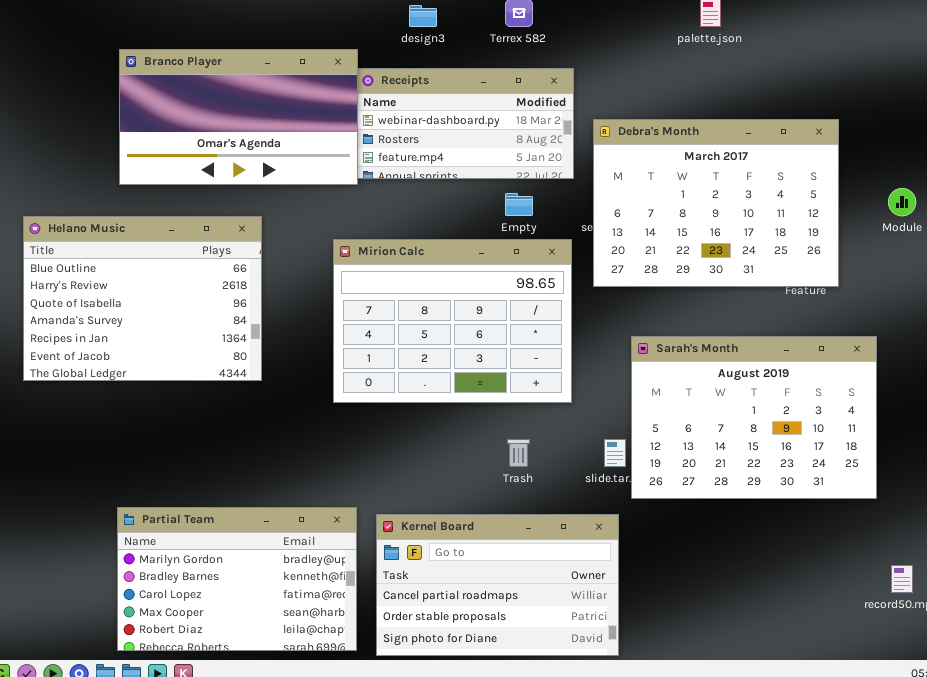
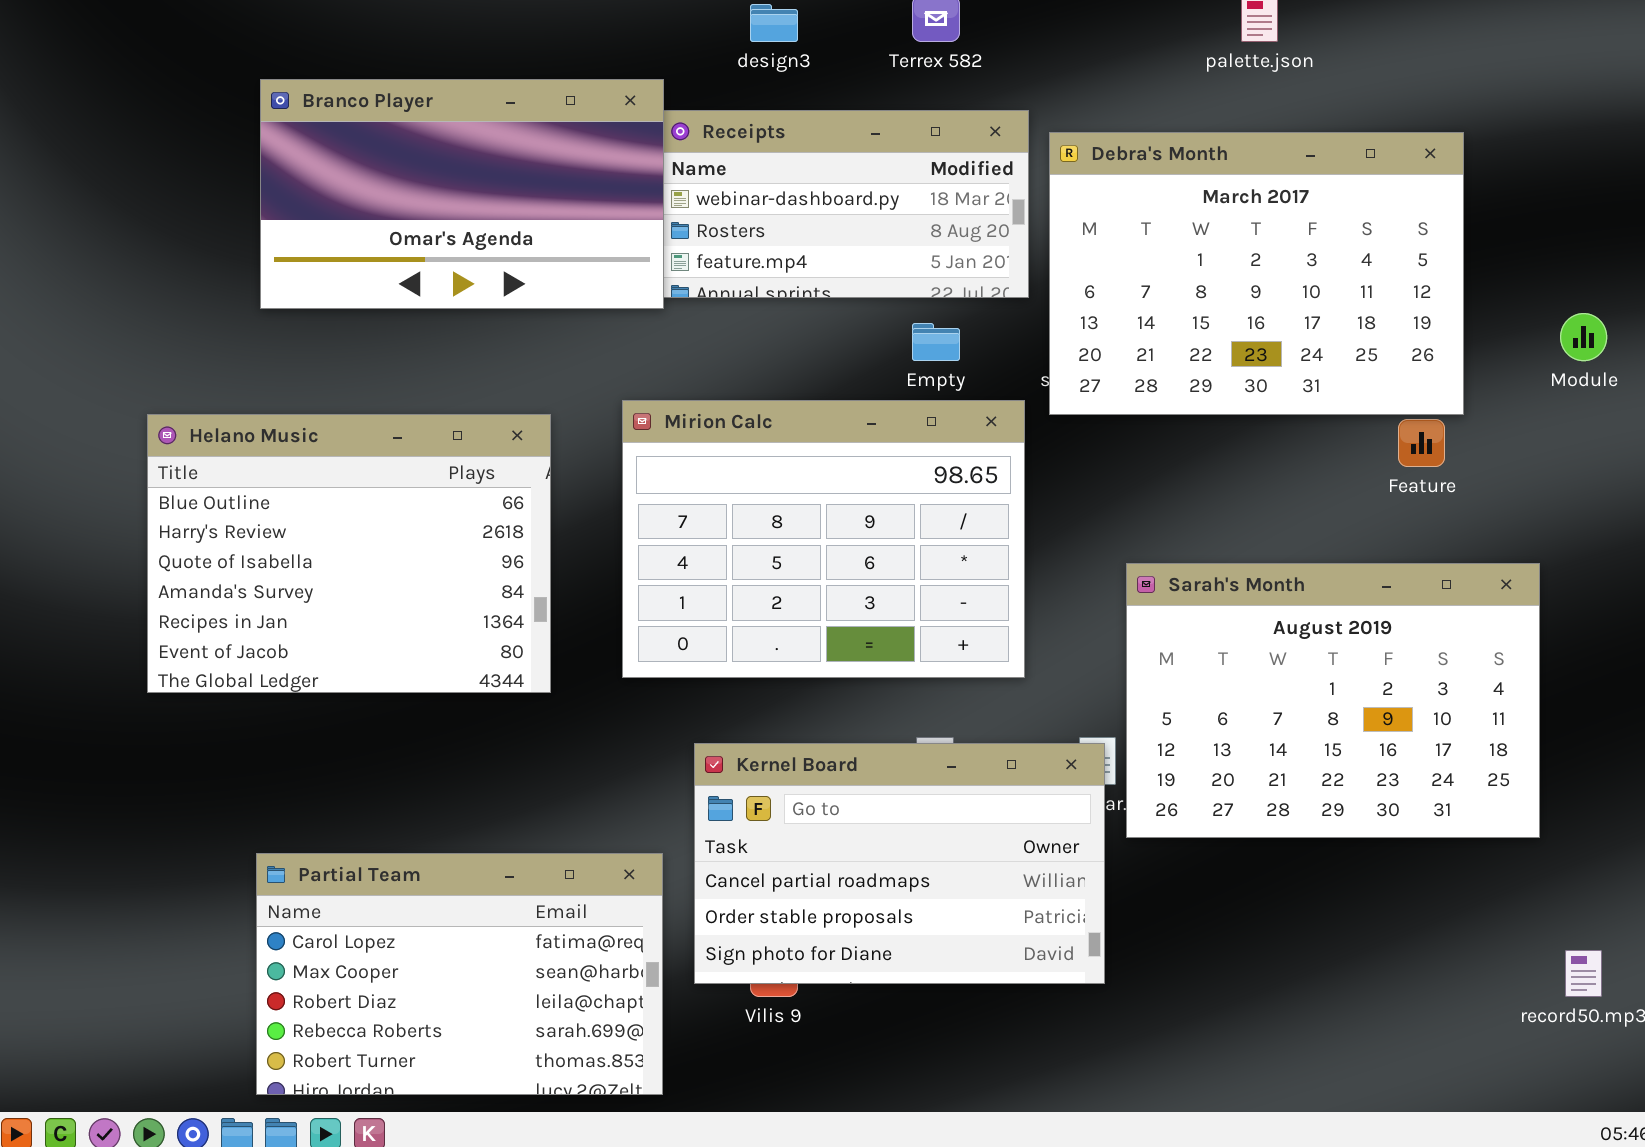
Debra's Month: [593,119,839,287] -> [1049,132,1464,415], moved
Helano Music: [23,216,262,381] -> [147,414,551,693], moved
Partial Team: [117,507,357,651] -> [256,853,663,1095], scrolled down 2 rows
Kernel Board: [376,514,619,656] -> [694,743,1105,984], moved

